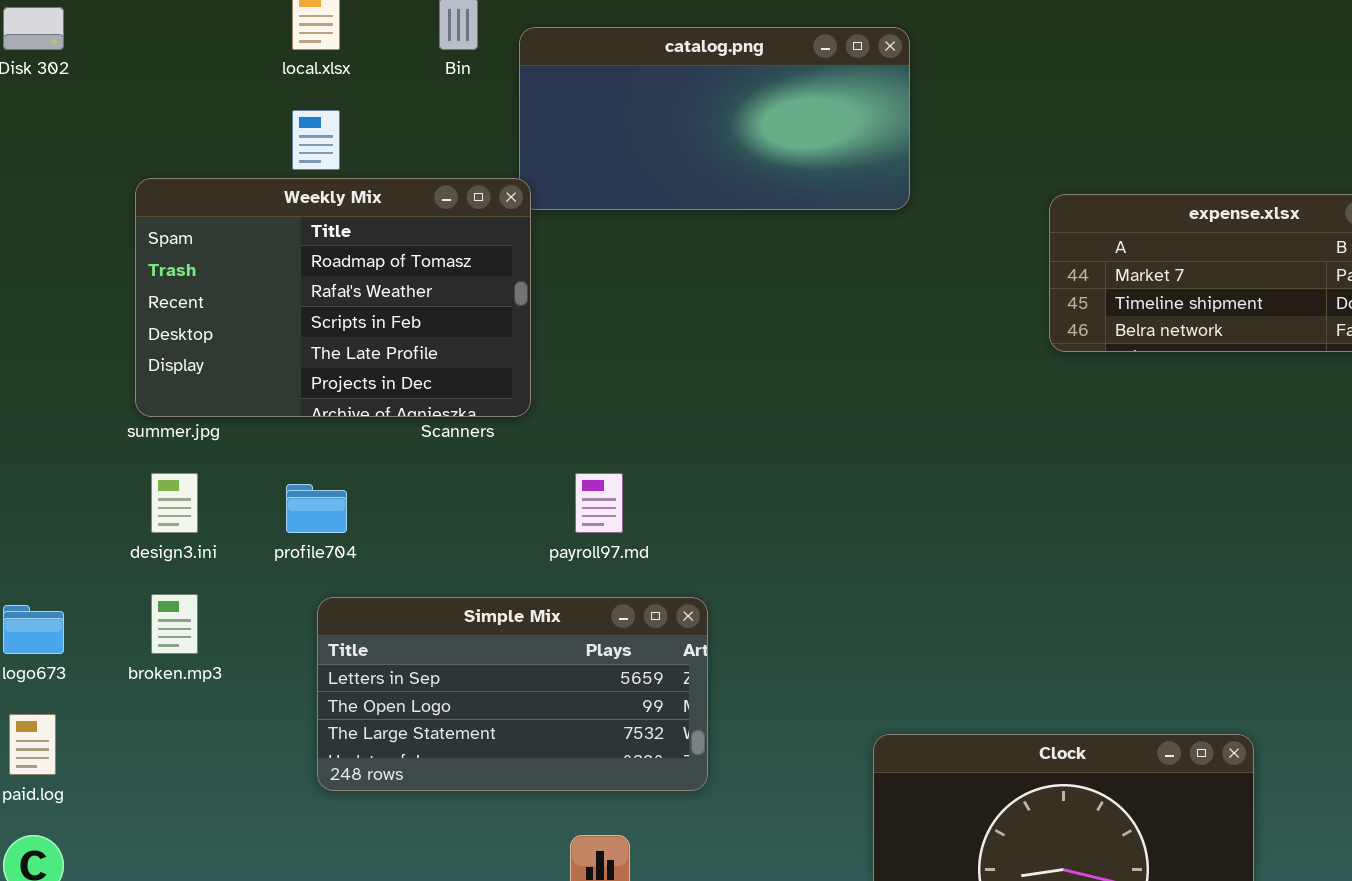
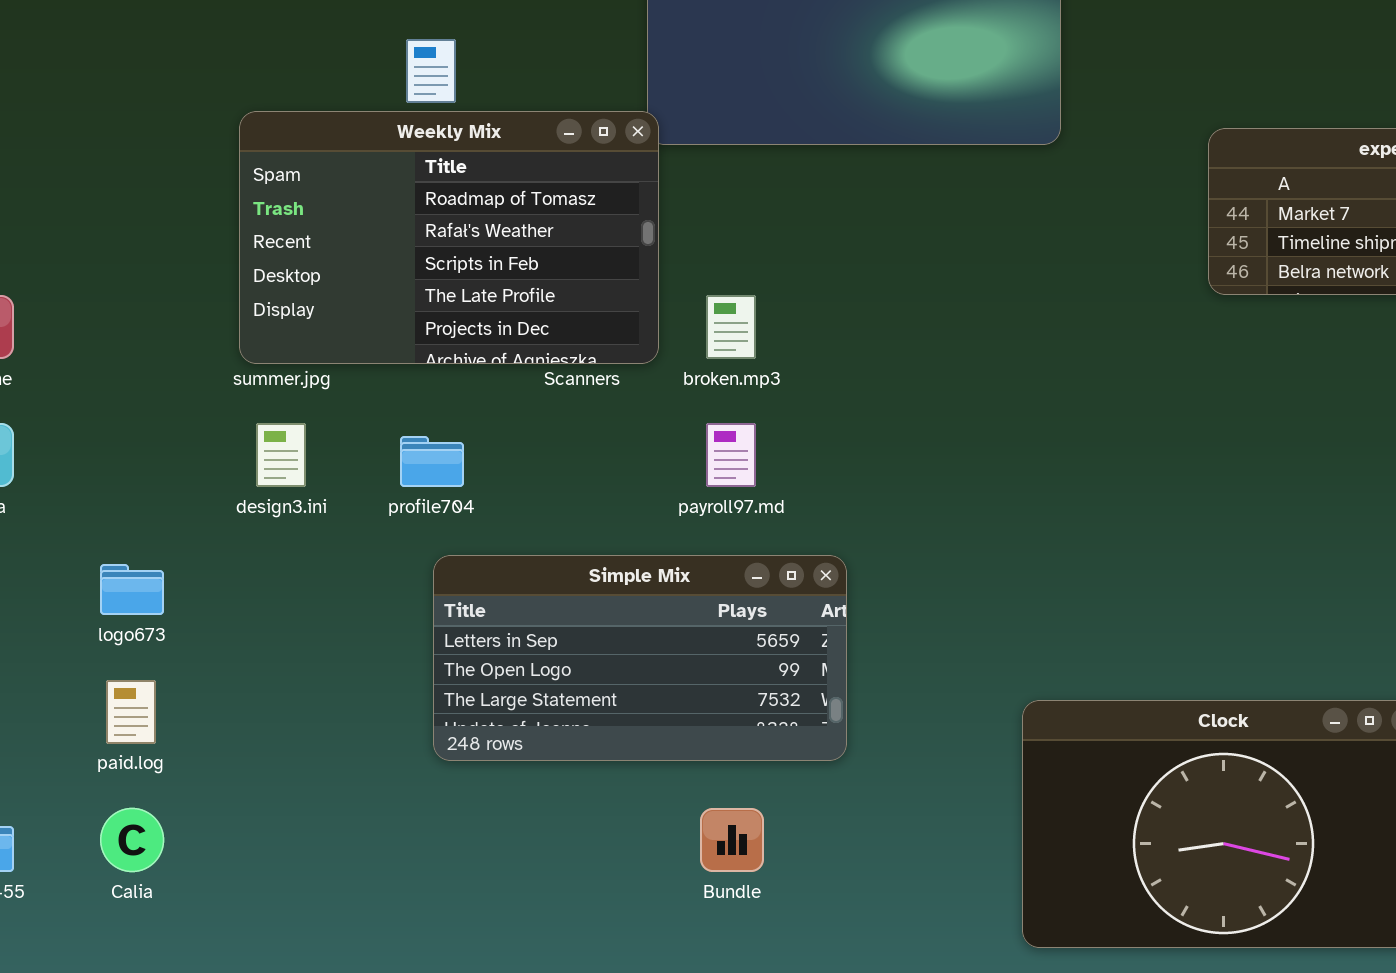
broken.mp3: [151,594,198,654] -> [706,295,756,359], moved

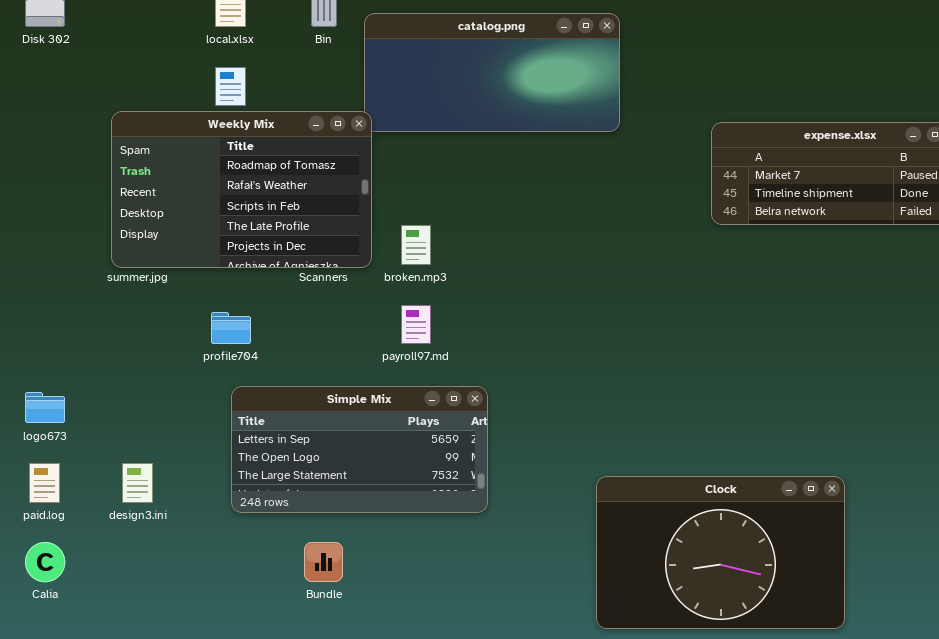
design3.ini: [256,423,306,487] -> [122,463,153,503], moved
Bundle: [700,808,764,872] -> [304,542,343,582], moved

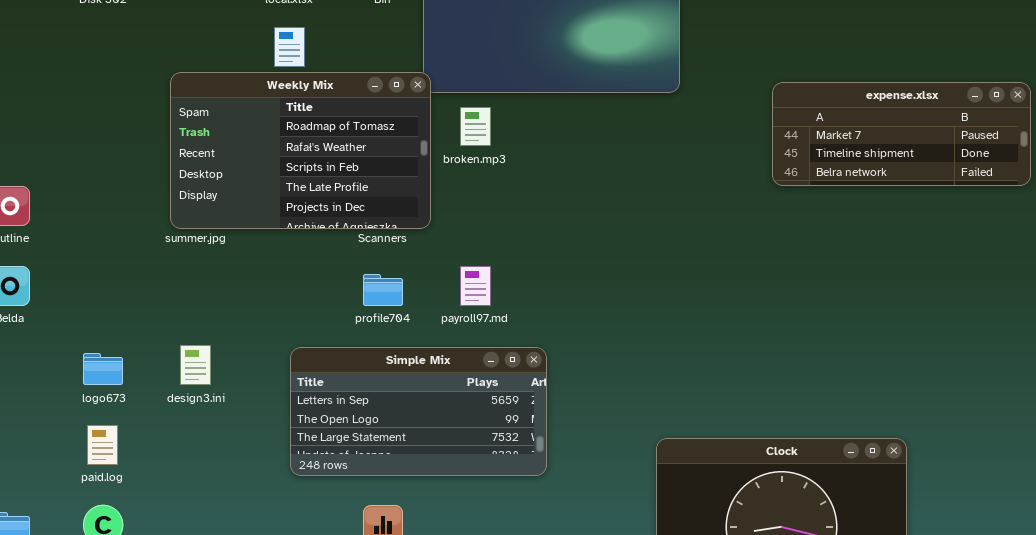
broken.mp3: [401,225,431,265] -> [460,107,491,146], moved
profile704: [211,312,251,344] -> [363,274,403,306], moved
design3.ini: [122,463,153,503] -> [180,345,211,385], moved

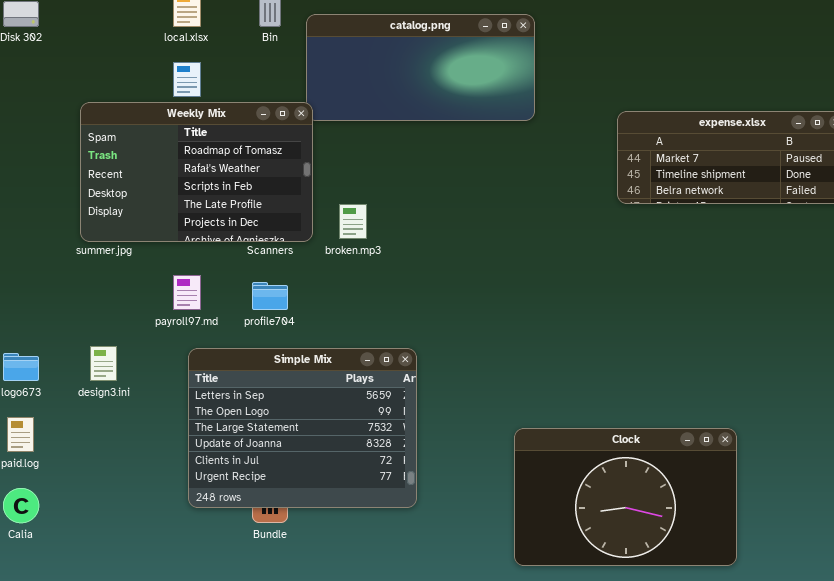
broken.mp3: [460,107,491,146] -> [339,204,367,239], moved
payroll97.md: [460,266,491,306] -> [173,275,201,310], moved
Simple Mix: [290,347,547,476] -> [188,348,417,508], resized

